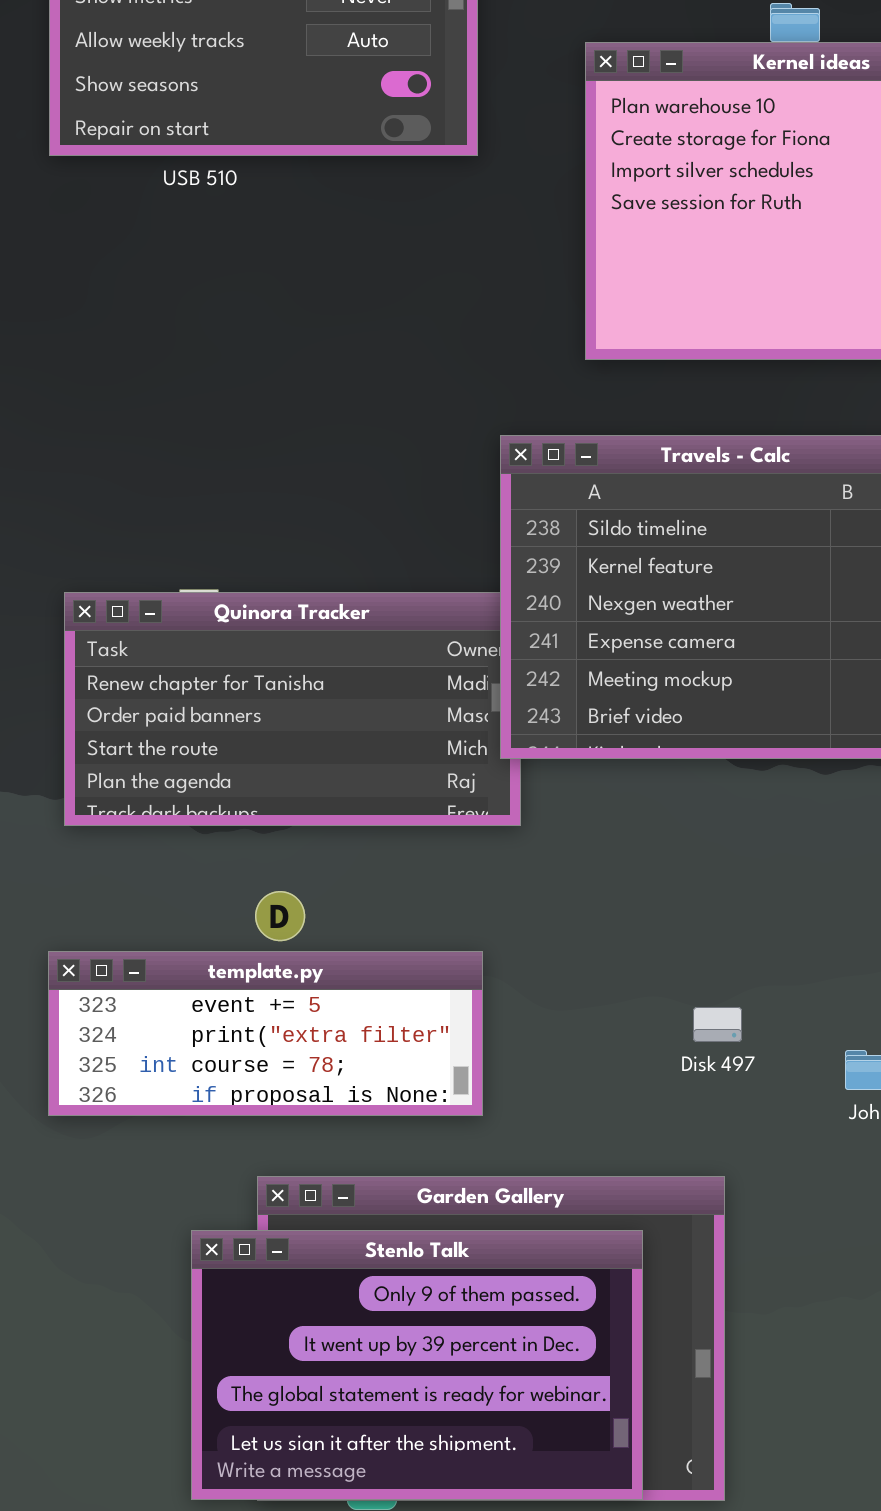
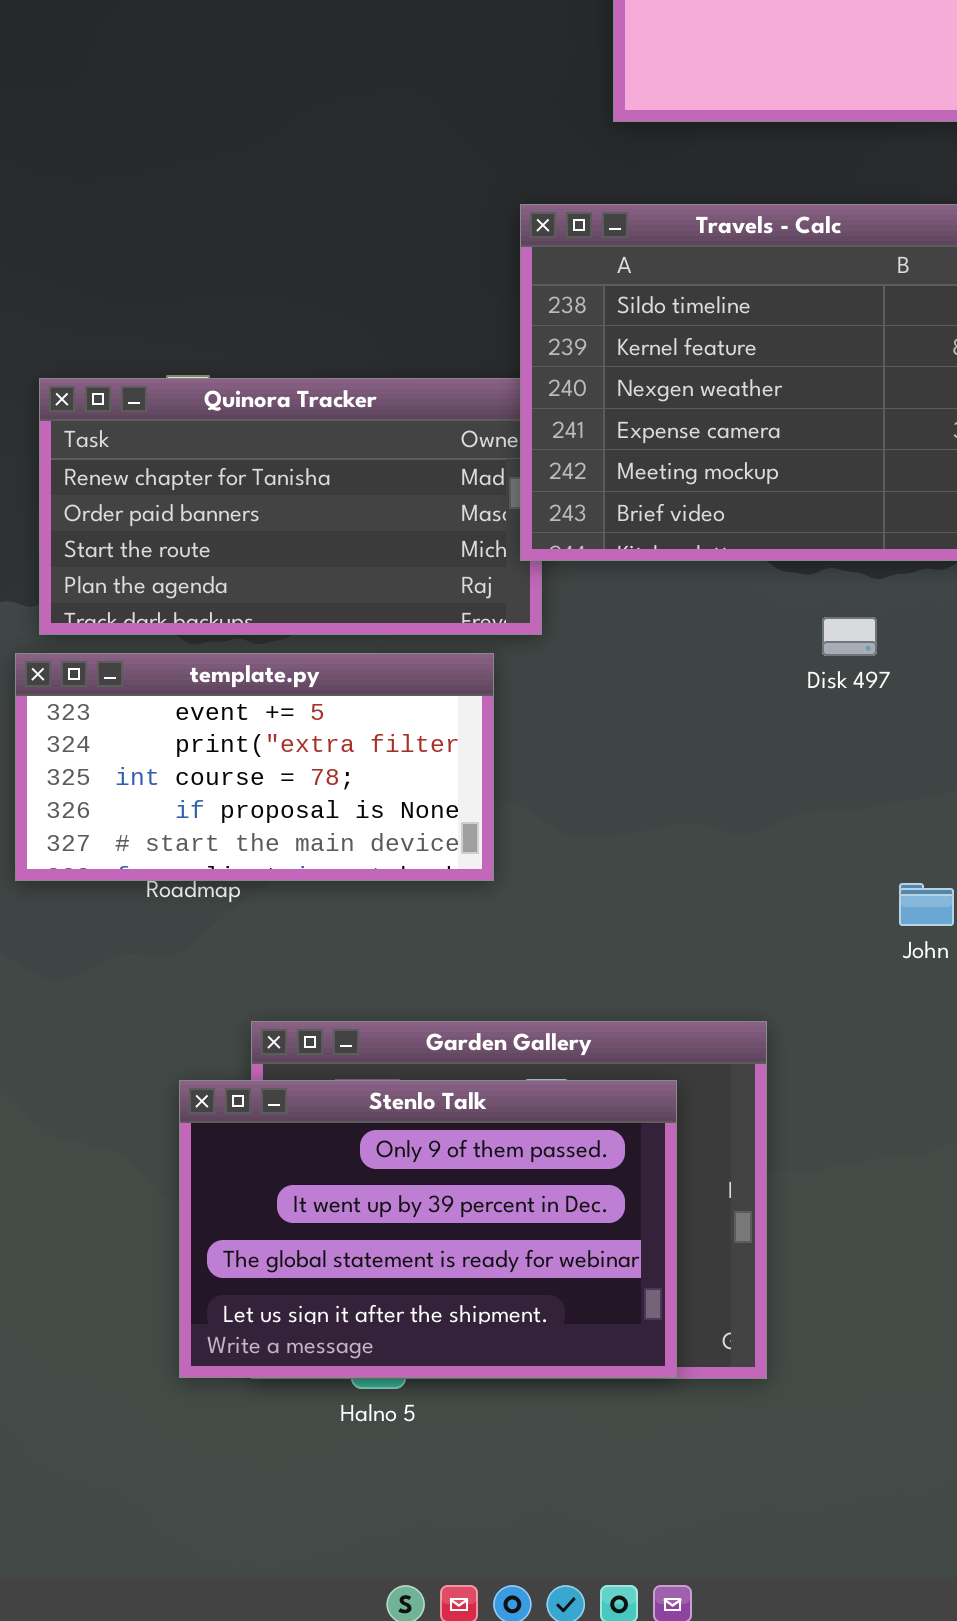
template.py: [48,951,483,1116] -> [15,653,494,881], moved, resized
Disk 497: [693,1007,742,1042] -> [822,617,877,656], moved

